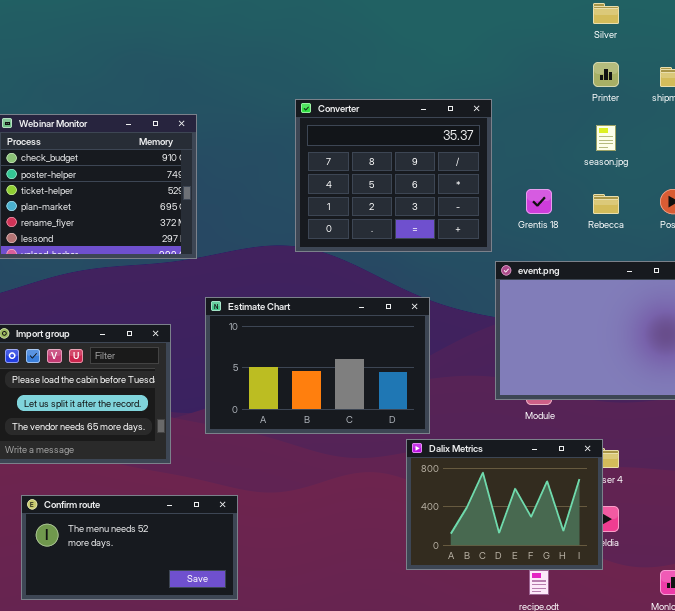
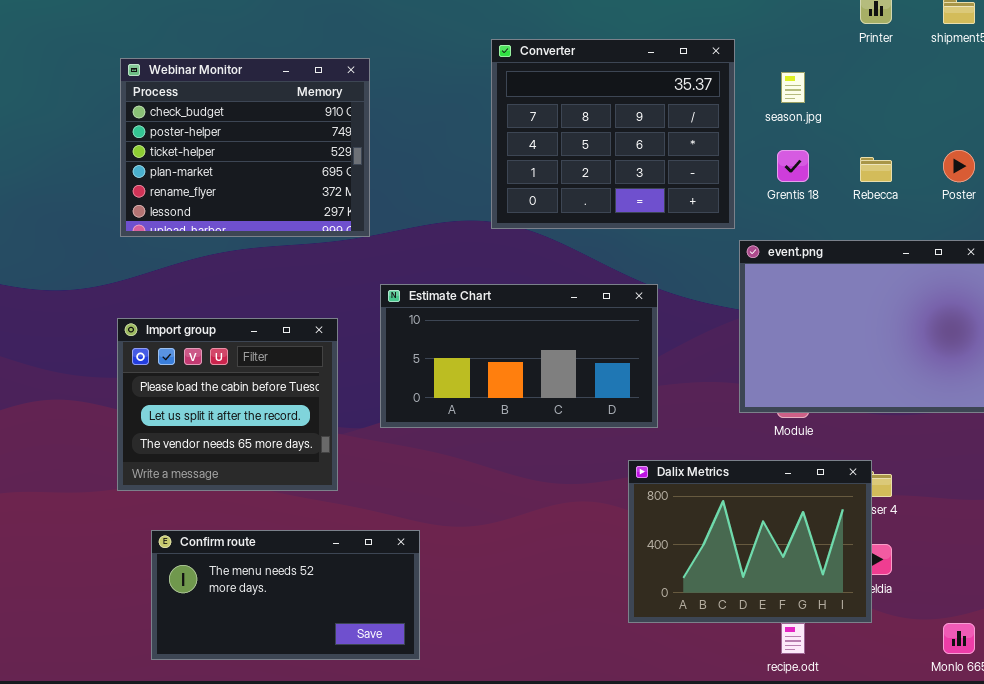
season.jpg: [596,125,616,151] -> [781,72,805,103], moved
Estimate Chart: [205,297,430,434] -> [380,284,658,428], resized

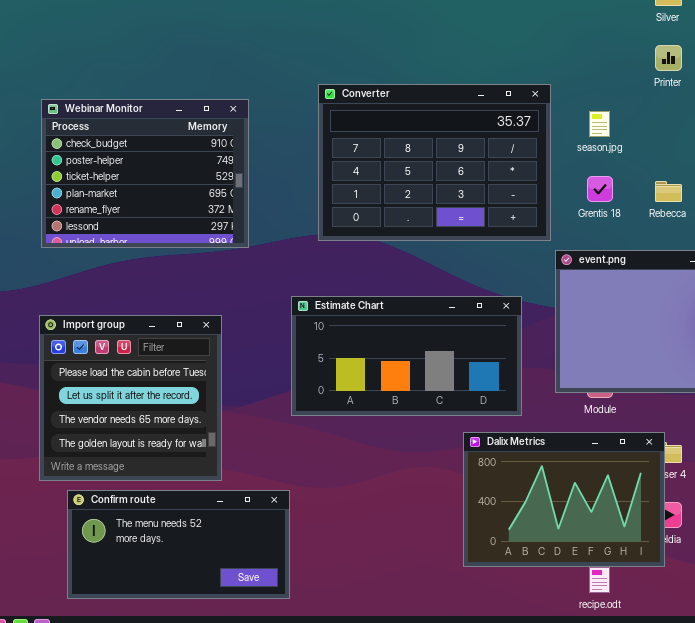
Converter: [491,39,735,229] -> [318,84,551,241], resized
Estimate Chart: [380,284,658,428] -> [291,296,522,416], moved
Import group: [117,318,338,491] -> [39,315,222,481], resized

